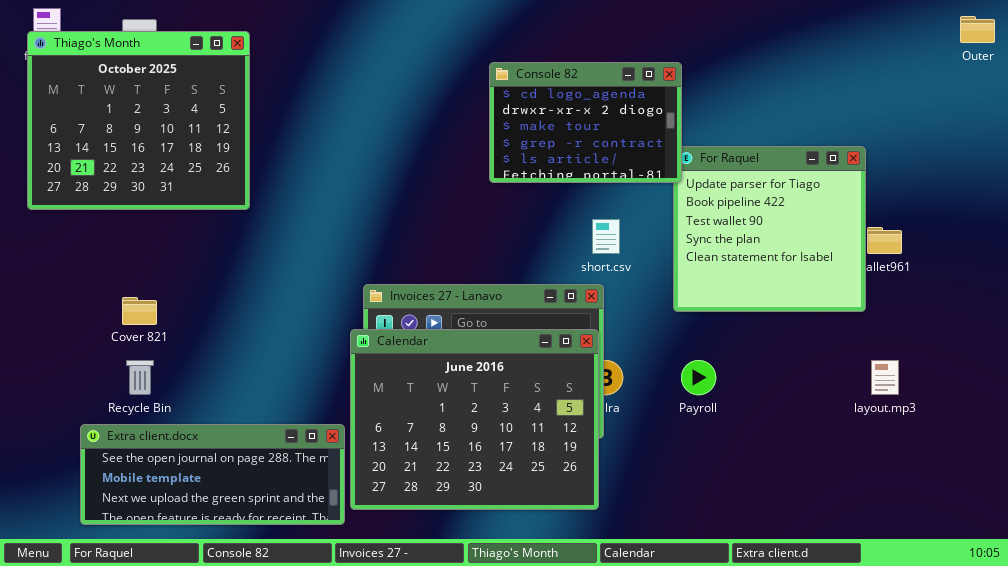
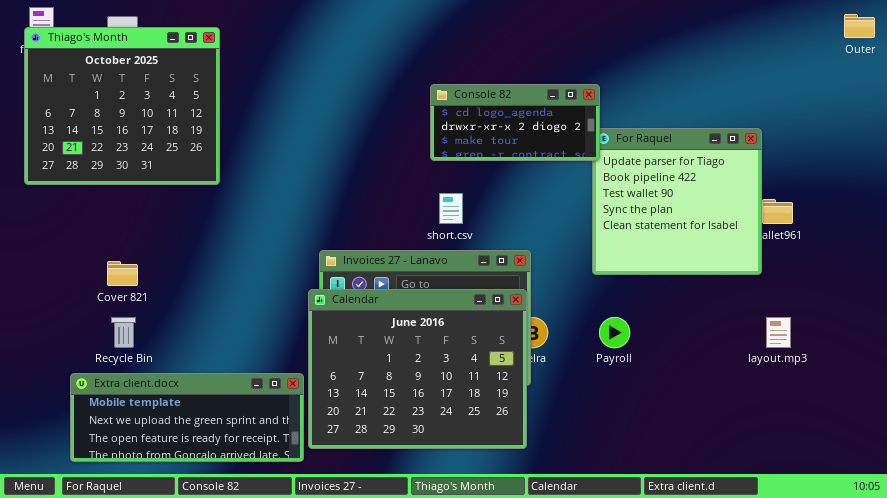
Console 82: [489,62,682,183] -> [430,84,600,161], resized
short.csv: [592,219,620,254] -> [439,193,463,224], moved
Extra client.docx: [80,424,345,525] -> [70,373,304,462], scrolled down 1 row

